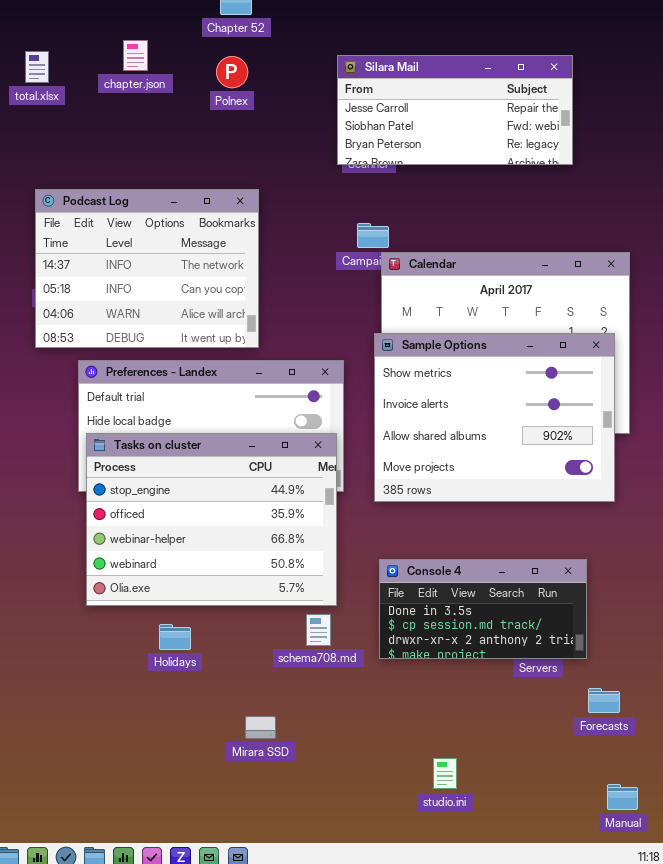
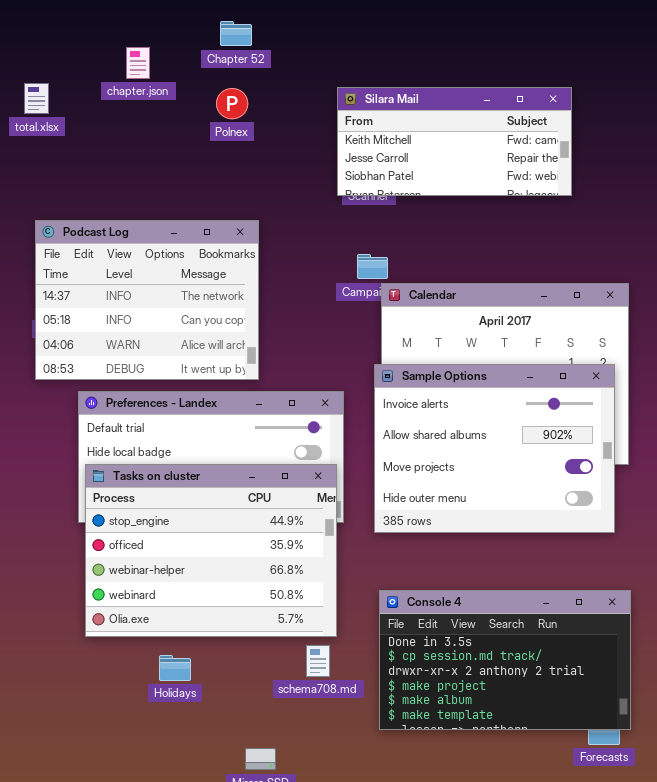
chapter.json: [123,40,148,71] -> [126,47,150,79], moved
Silara Mail: [337,55,573,165] -> [337,87,572,196], scrolled up 1 row
Sample Options: [374,333,615,502] -> [374,364,615,533], scrolled down 1 row
Console 4: [379,559,587,659] -> [379,590,631,730], resized

